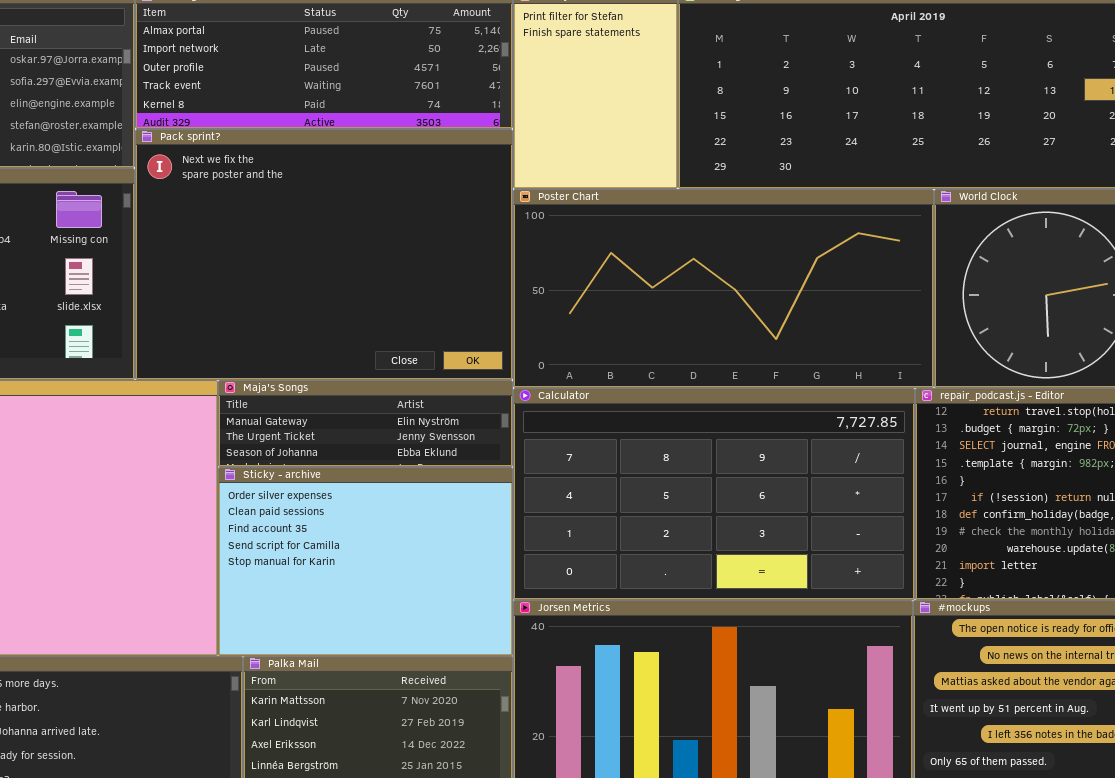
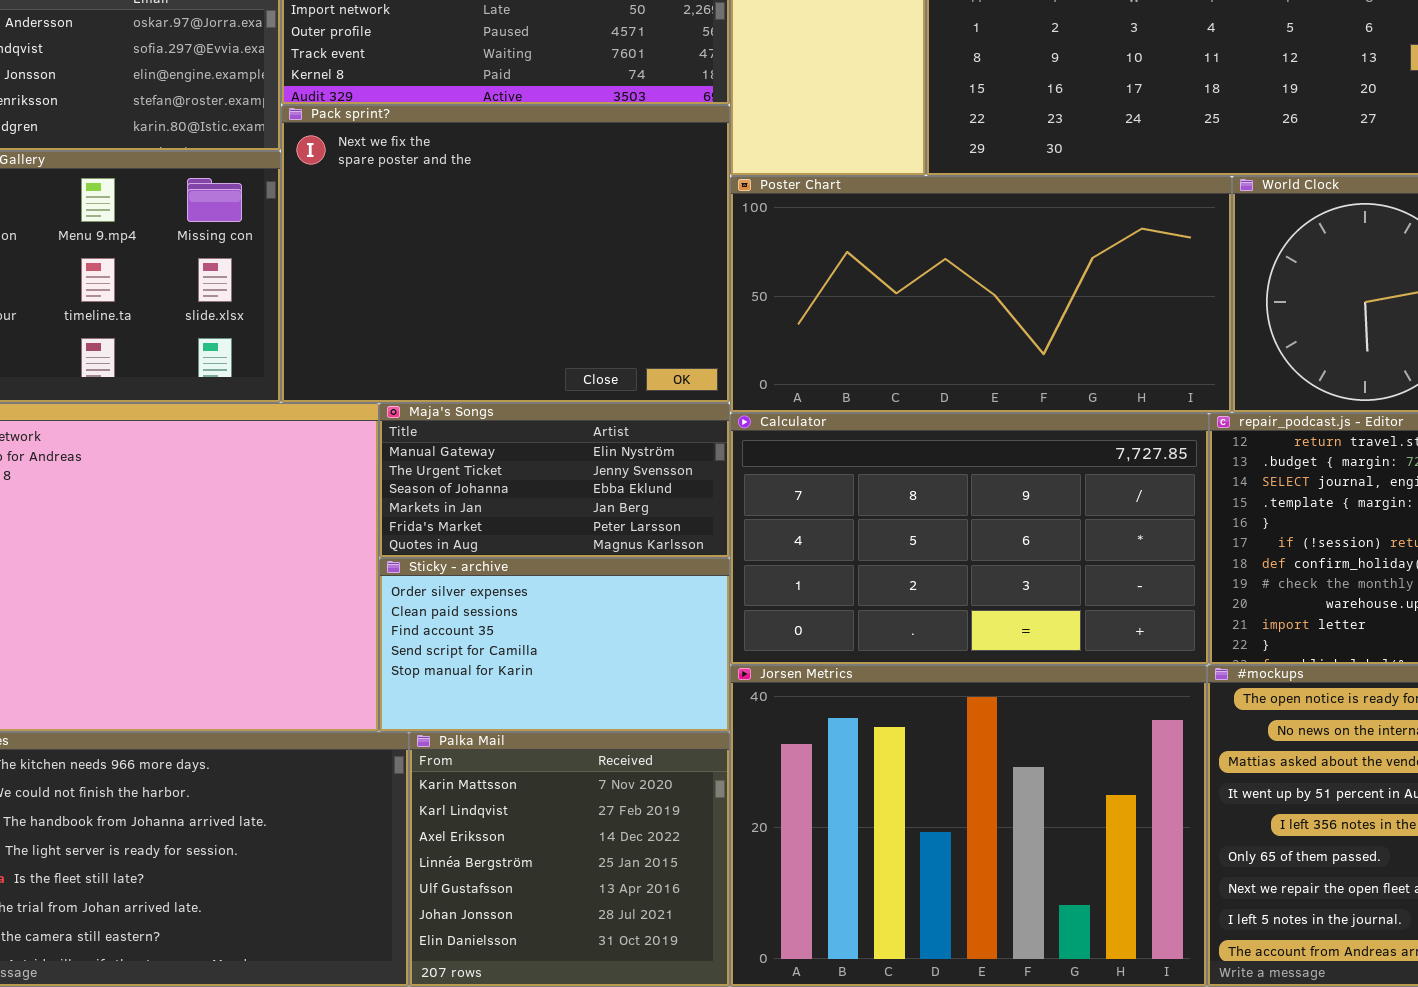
Maja's Songs: [218,380,513,467] -> [379,403,730,558], resized
Sticky - archive: [218,467,513,656] -> [379,558,730,732], resized

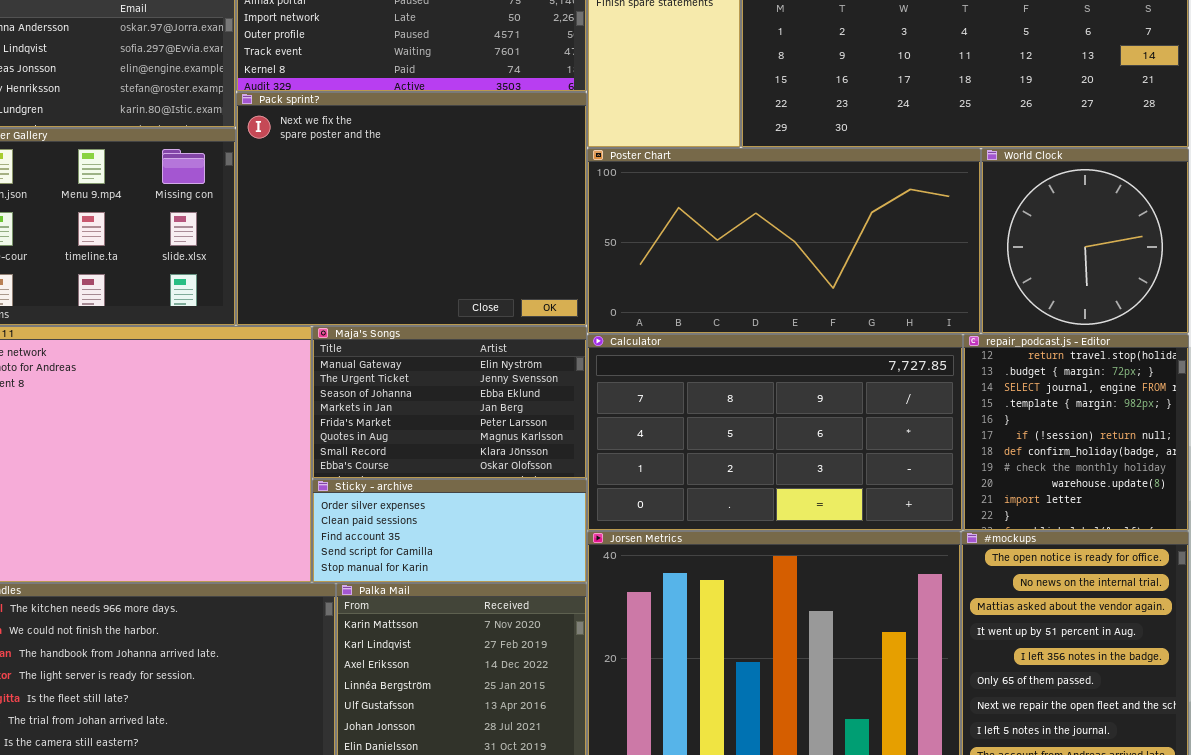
Maja's Songs: [379,403,730,558] -> [312,326,587,479], resized
Sticky - archive: [379,558,730,732] -> [312,479,587,583], resized

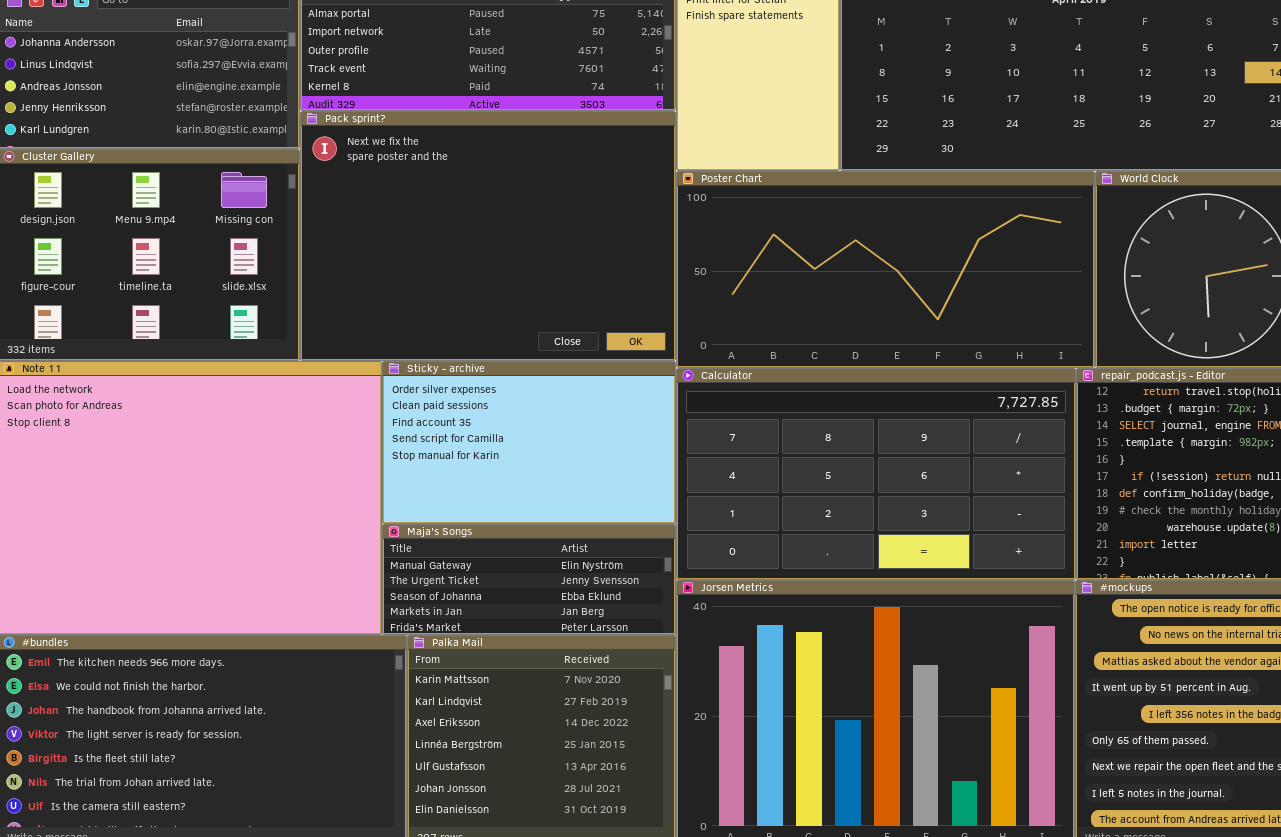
Maja's Songs: [312,326,587,479] -> [382,524,676,635], moved, resized
Sticky - archive: [312,479,587,583] -> [382,361,676,524], moved, resized

